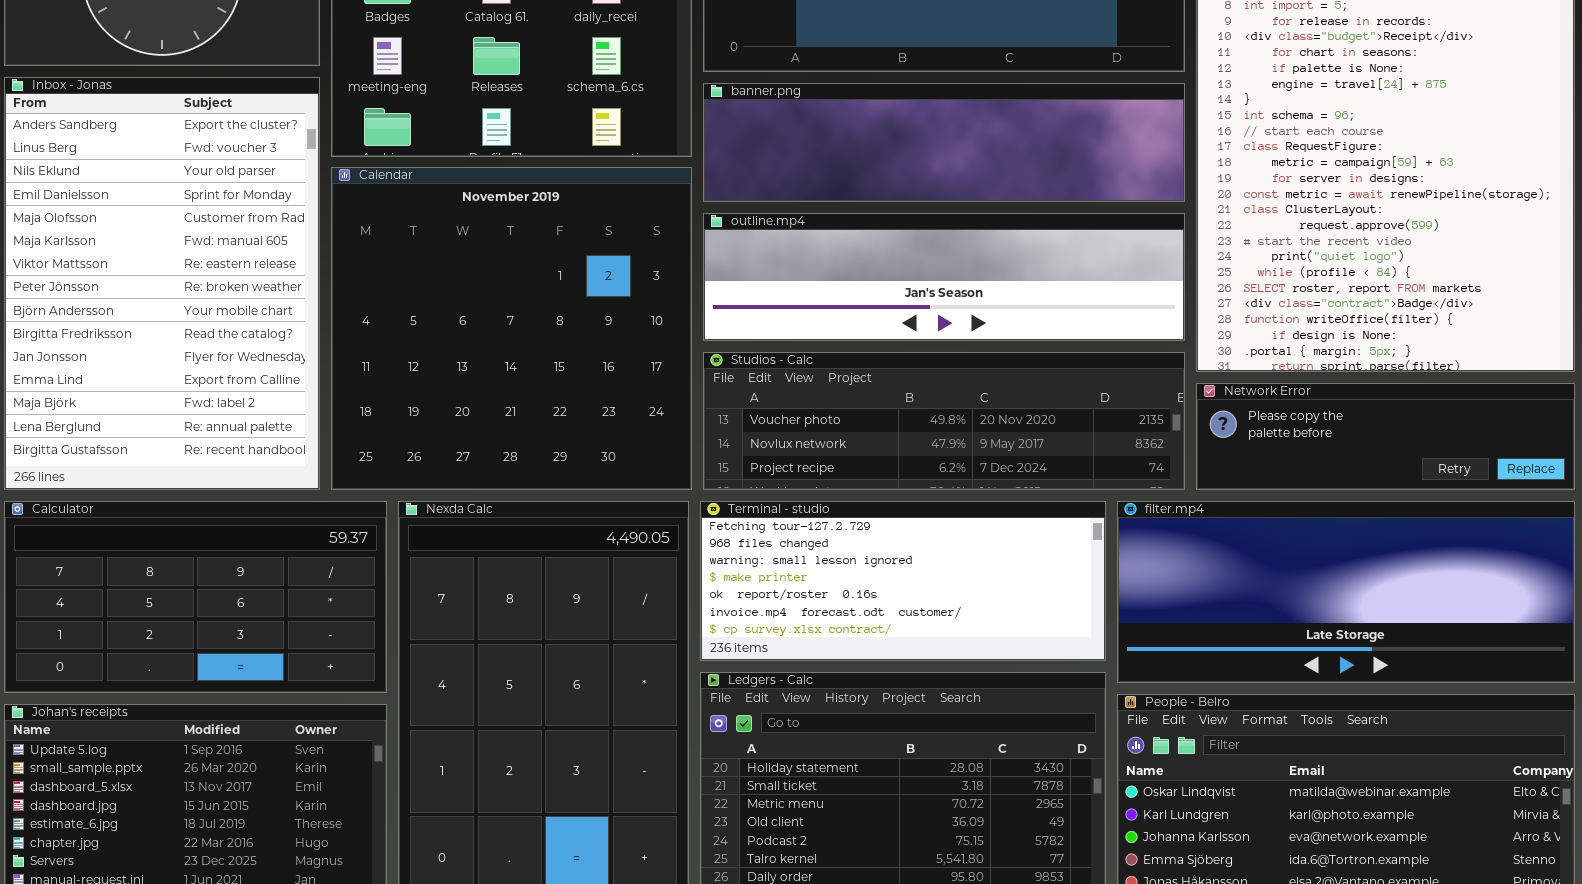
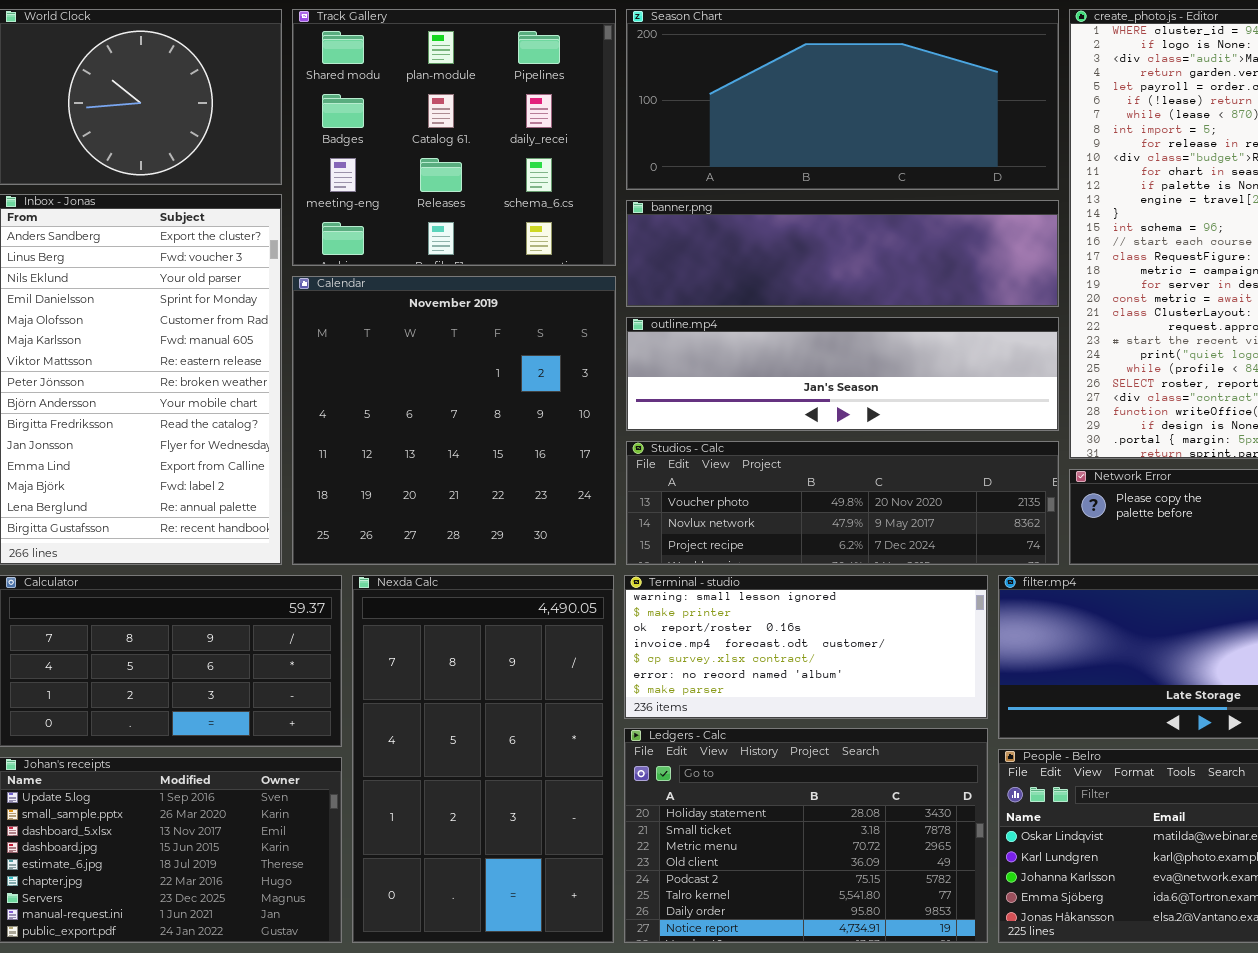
Terminal - studio: [700,501,1106,661] -> [624,575,988,719], scrolled down 2 rows

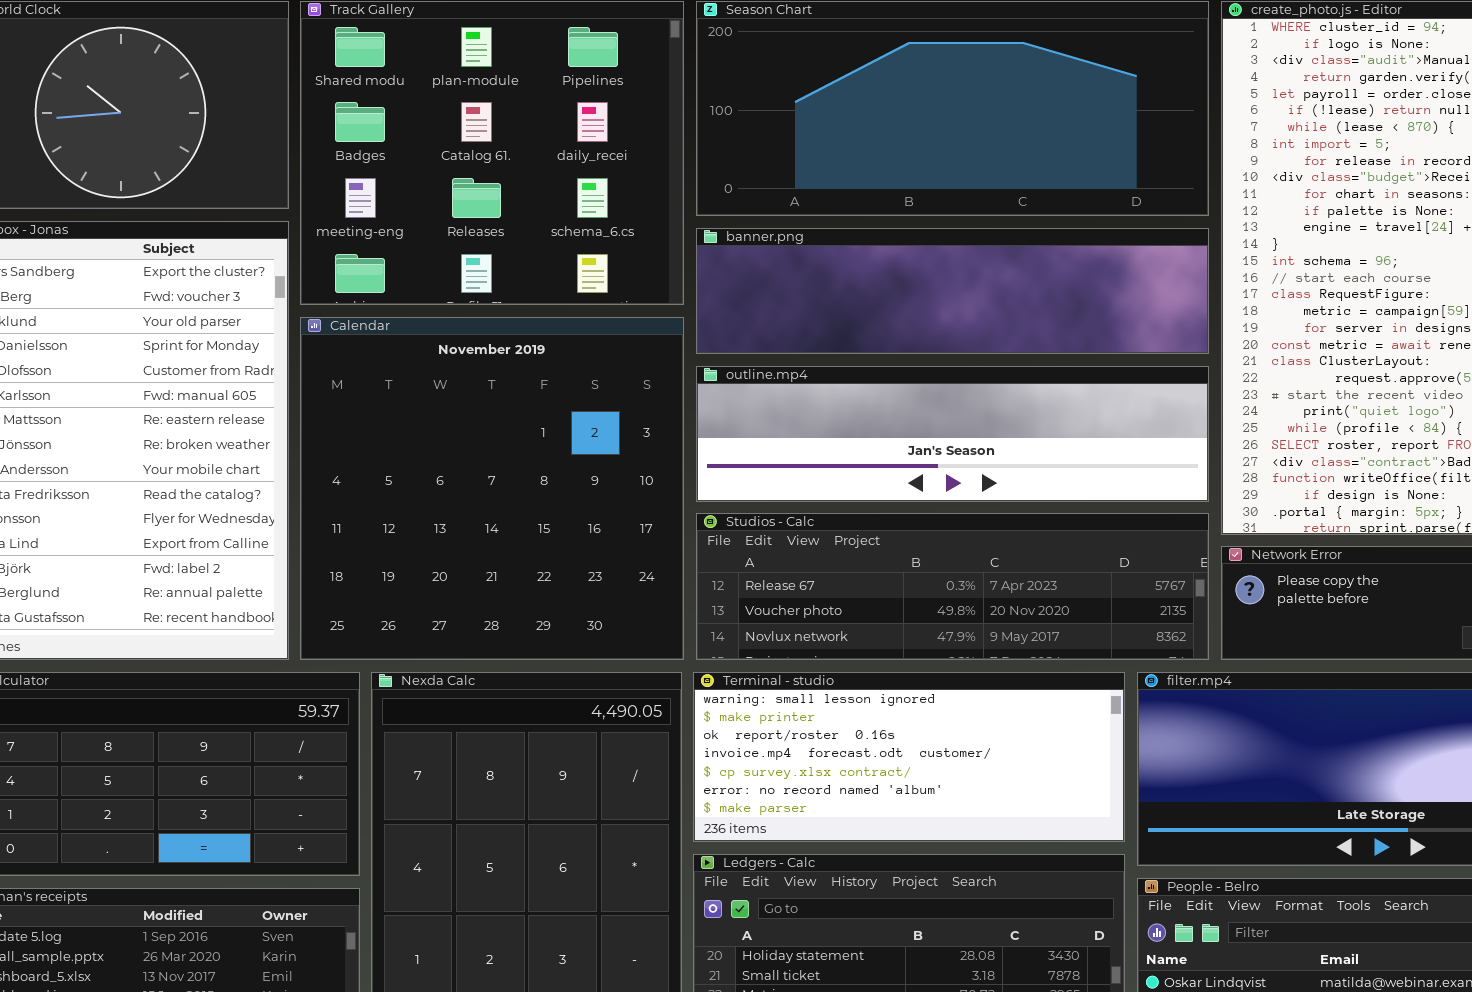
Studios - Calc: [626,441,1059,565] -> [696,513,1209,660], scrolled up 1 row

